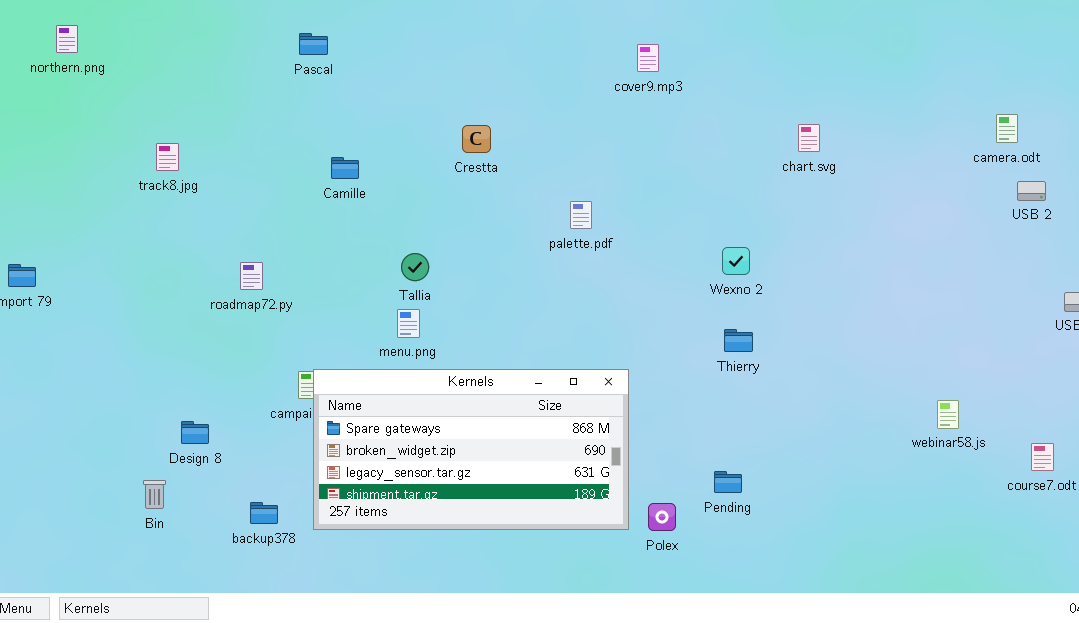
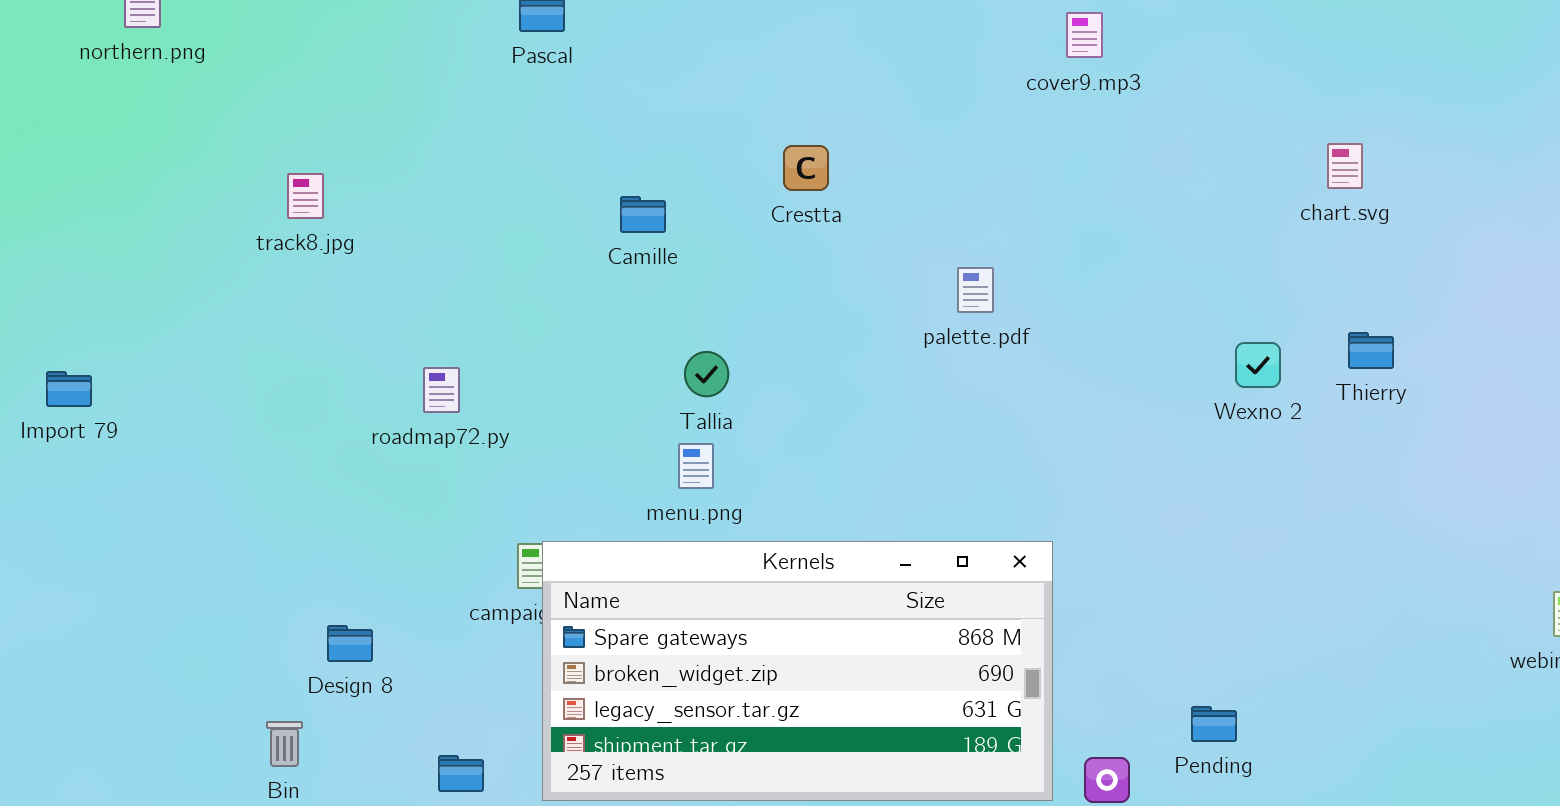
Camille: [331,157,359,179] -> [620,196,666,233], moved
Wexno 2: [722,247,750,275] -> [1235,342,1281,388], moved
Thierry: [724,329,753,352] -> [1348,332,1394,369], moved

